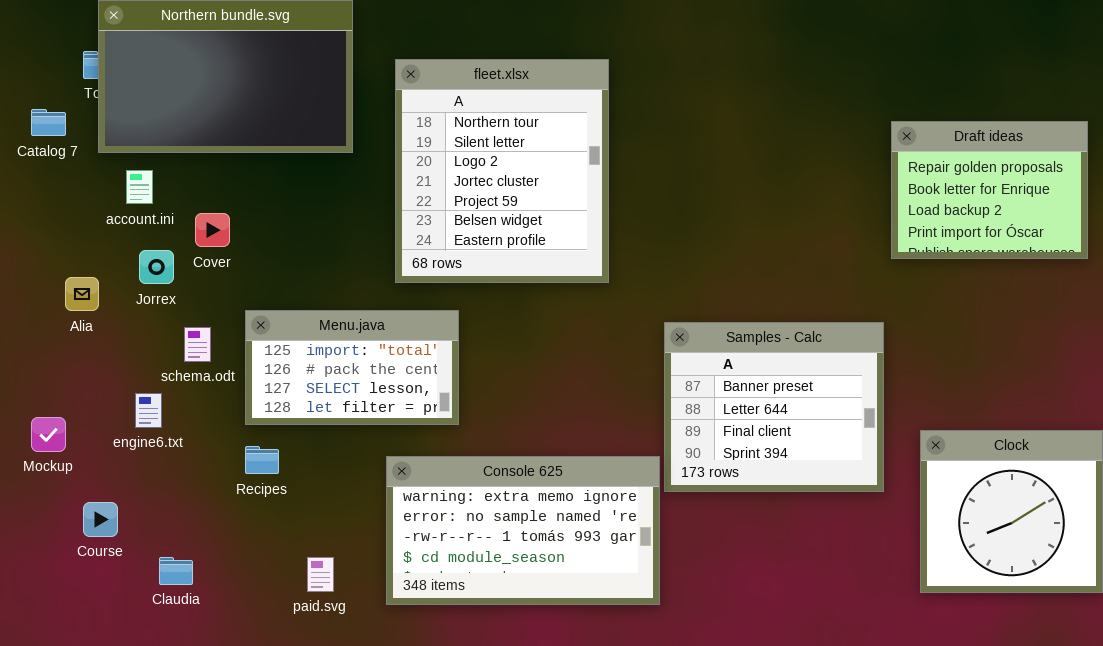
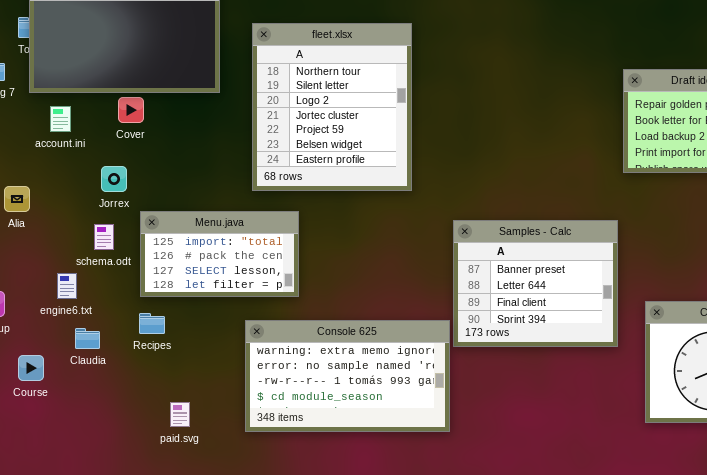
Cover: [195,213,230,247] -> [118,97,144,123], moved
Jorrex: [139,250,174,284] -> [101,166,127,192], moved
Claudia: [159,557,193,585] -> [75,328,100,349], moved
paid.svg: [307,557,334,592] -> [170,402,190,427], moved

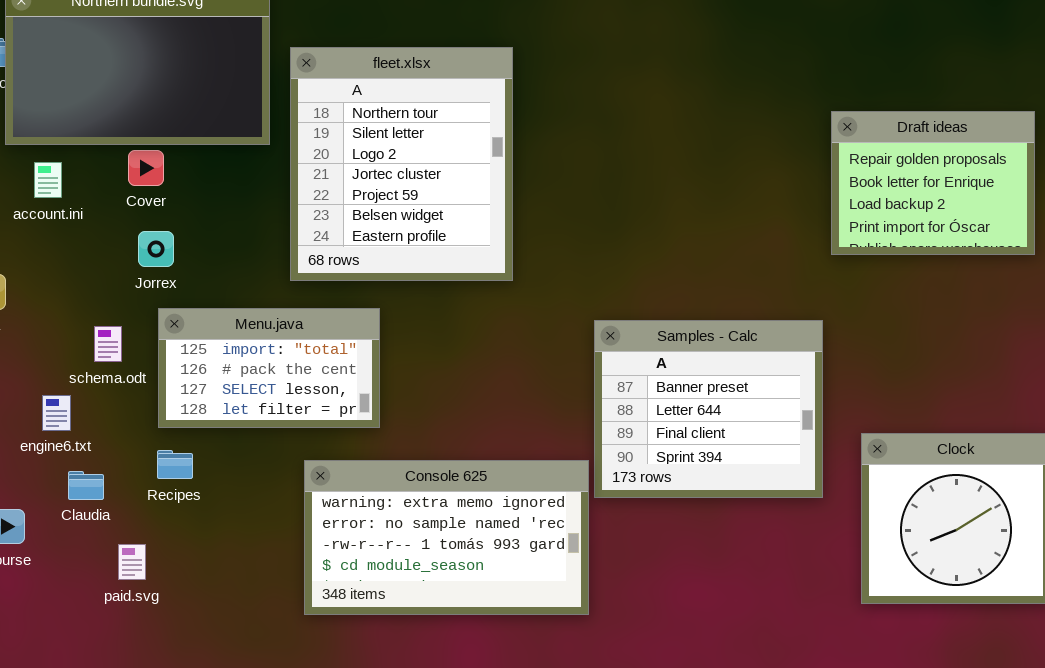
fleet.xlsx: [252,23,412,191] -> [290,47,513,281], moved
Jorrex: [101,166,127,192] -> [138,231,174,267], moved
paid.svg: [170,402,190,427] -> [118,544,146,580], moved

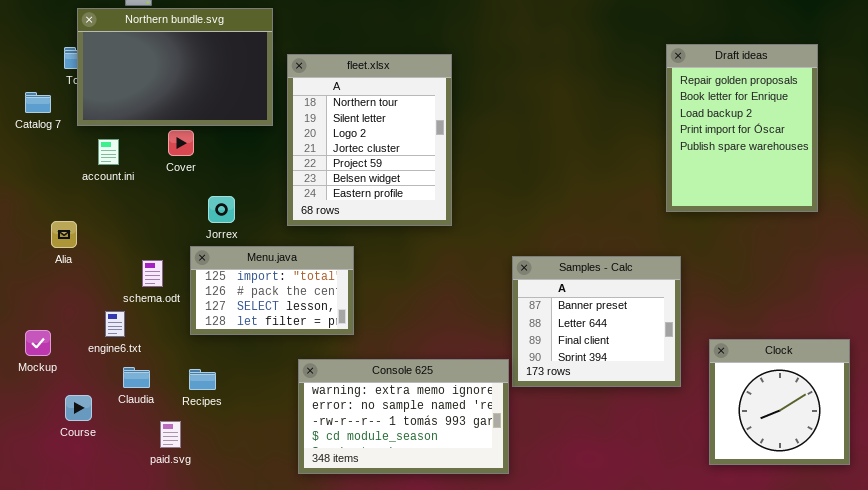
Draft ideas: [831,111,1035,255] -> [666,44,818,212], moved, resized
Jorrex: [138,231,174,267] -> [208,196,235,223], moved
Recipes: [157,450,193,479] -> [189,369,216,390], moved

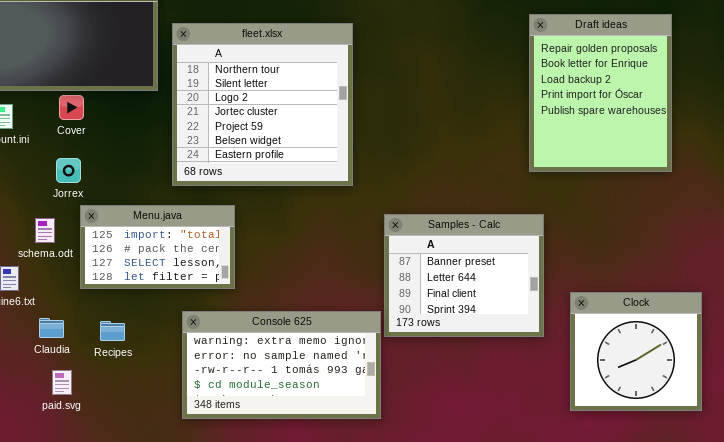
fleet.xlsx: [287,54,452,226] -> [172,23,353,186], resized
Jorrex: [208,196,235,223] -> [56,158,81,183], moved
Claudia: [123,367,150,388] -> [39,318,64,338], moved
Recipes: [189,369,216,390] -> [100,321,125,341], moved

